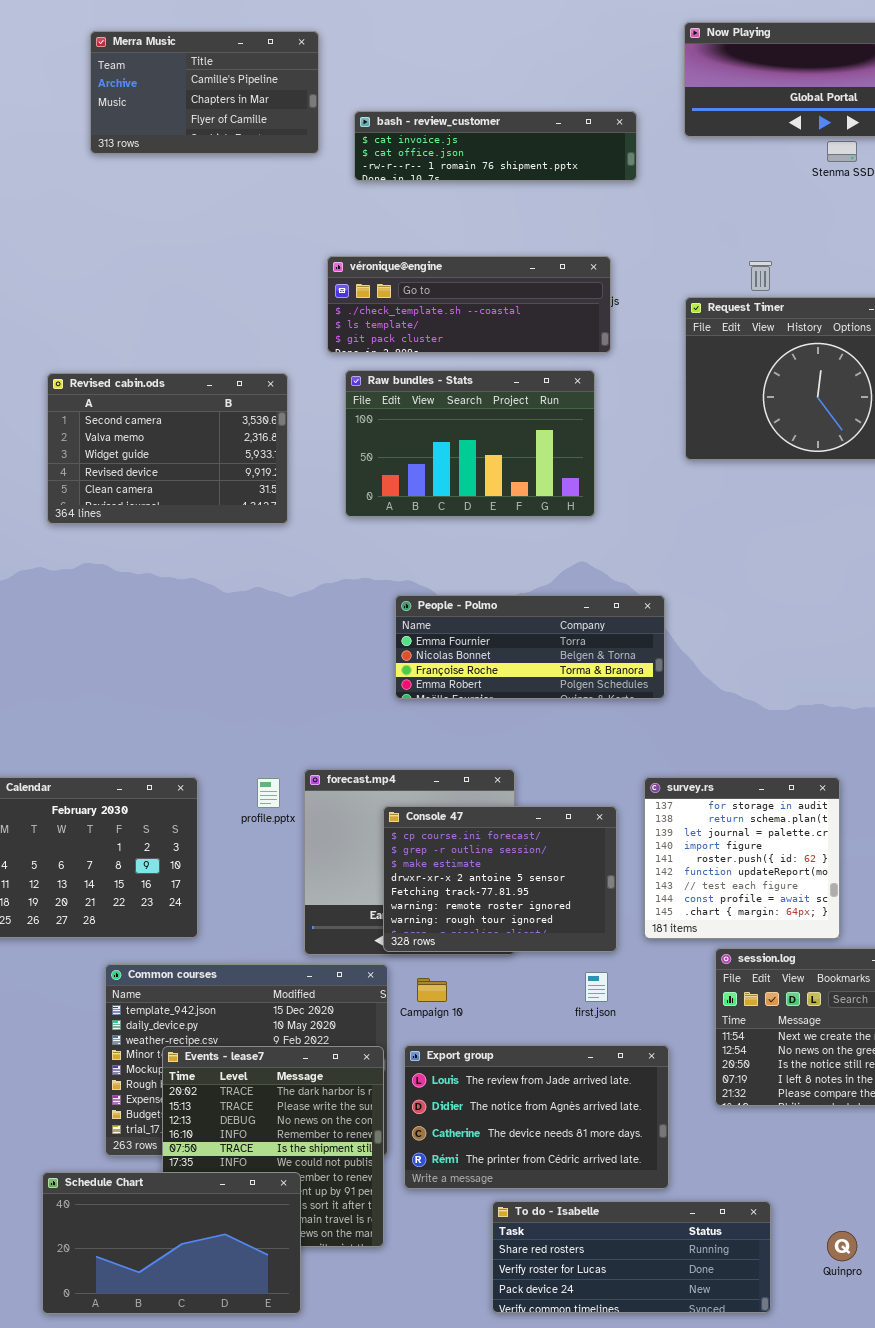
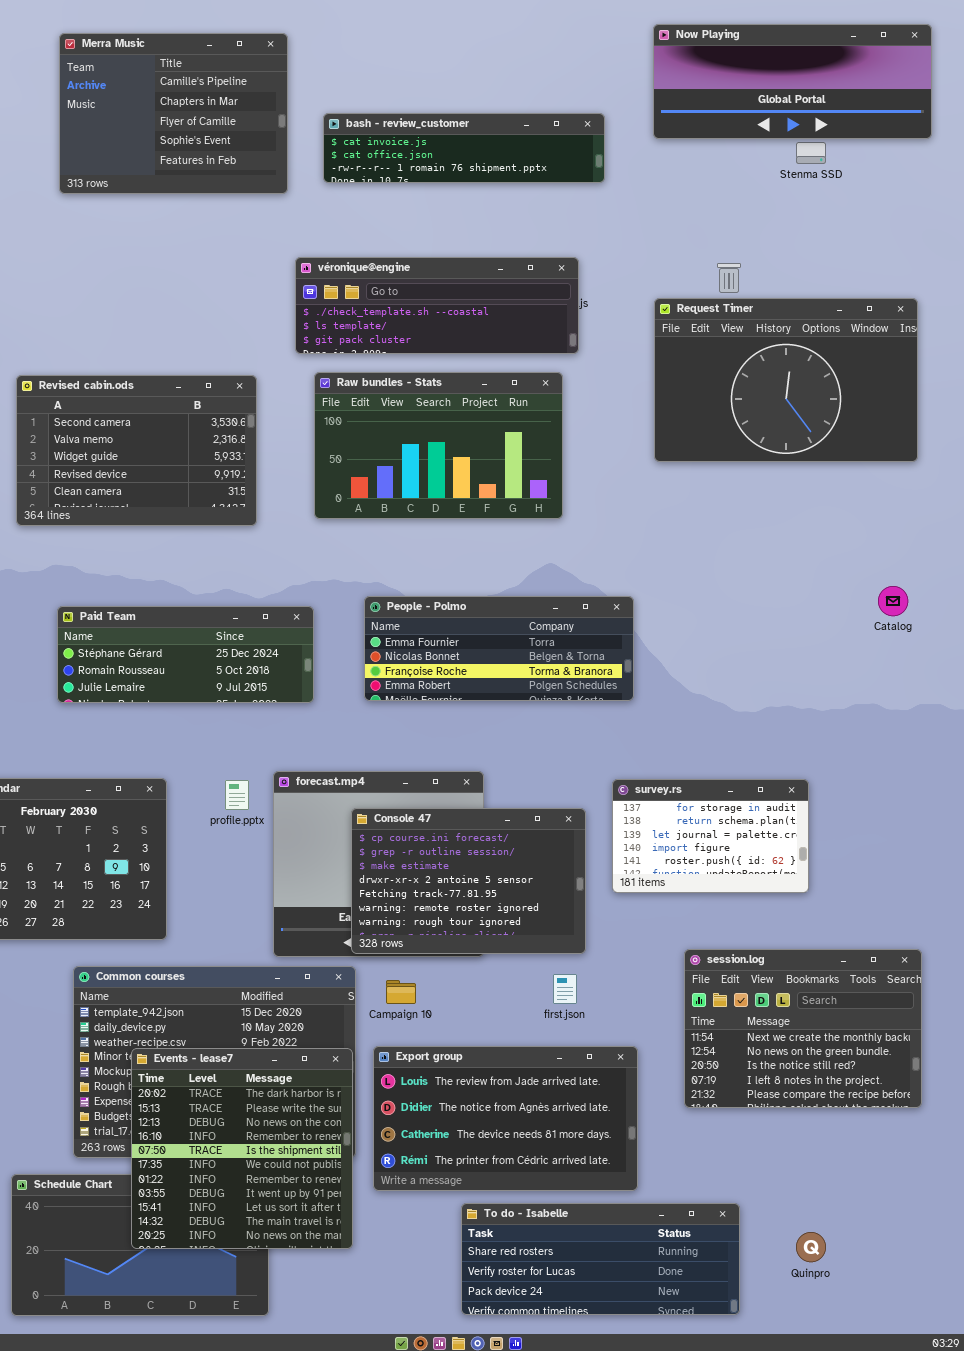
Merra Music: [90,31,319,154] -> [59,33,288,194], resized
Paid Team: none -> [57,606,314,703], opened
survey.rs: [644,777,840,939] -> [612,779,809,893], resized
Events - lease7: [162,1046,384,1247] -> [131,1048,353,1249], raised

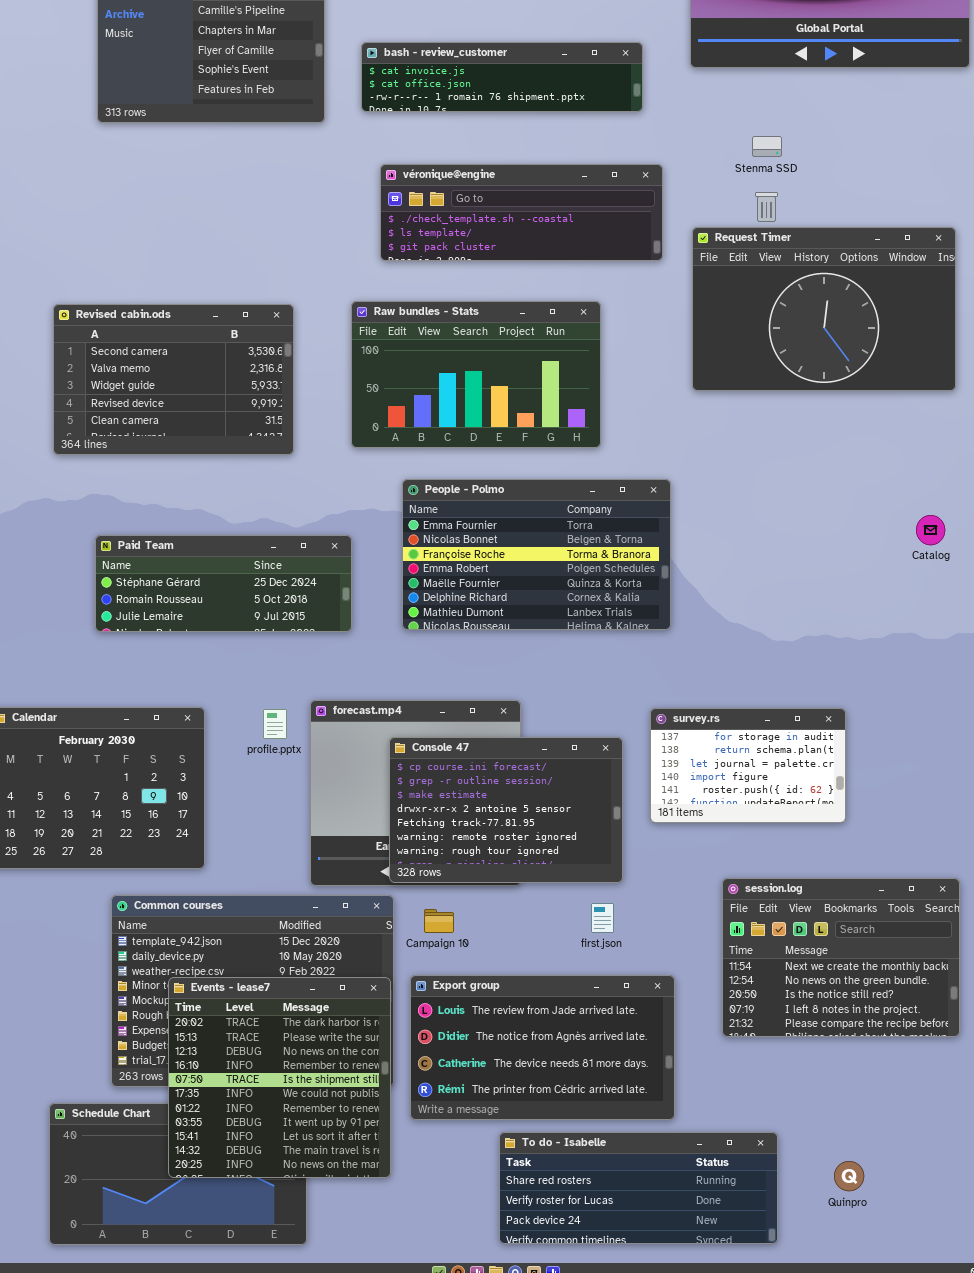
Stenma SSD: [796,142,826,164] -> [752,136,782,157], moved
véronique@engine: [295,257,579,354] -> [380,164,663,261], moved
People - Polmo: [364,596,634,701] -> [402,479,671,630], resized

